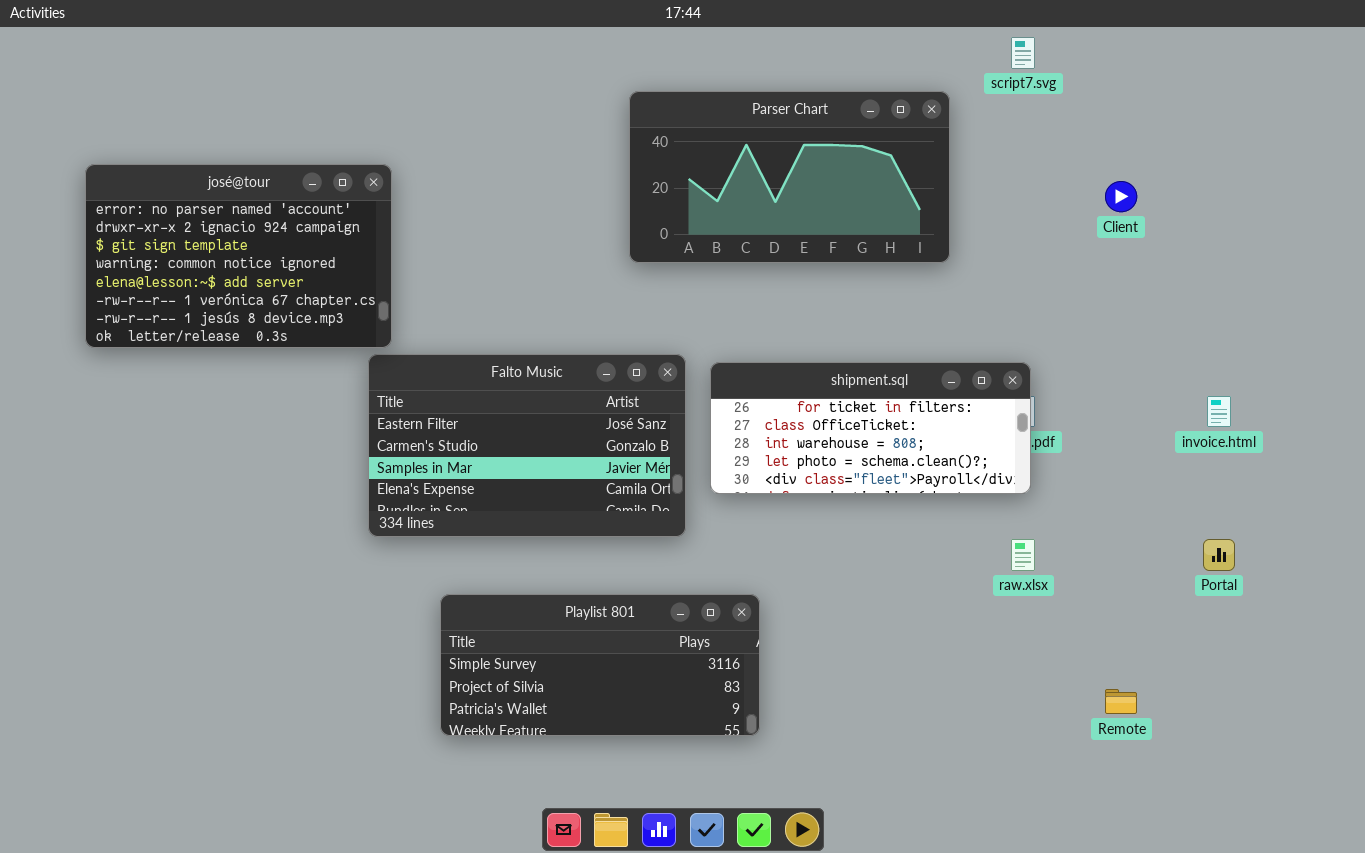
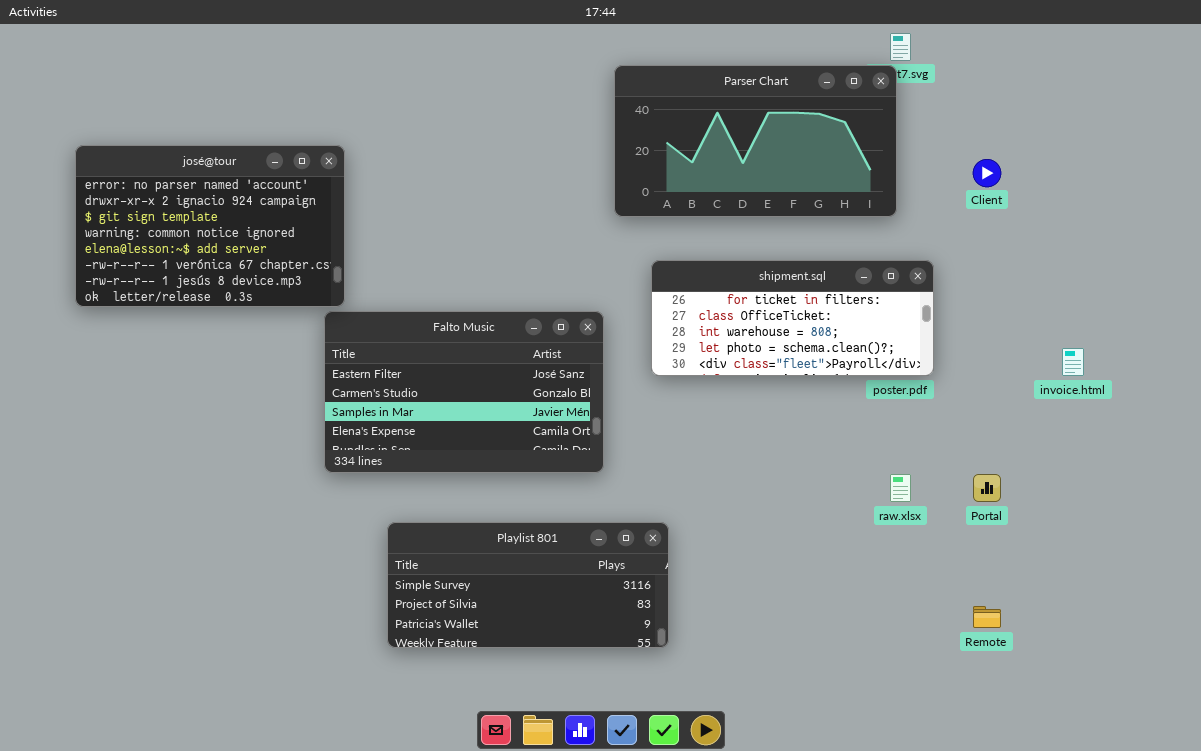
Parser Chart: [629,91,950,263] -> [614,65,897,217], moved
shipment.sql: [710,362,1031,494] -> [651,260,934,376], moved
Portal: [1203,539,1235,571] -> [973,474,1001,502], moved

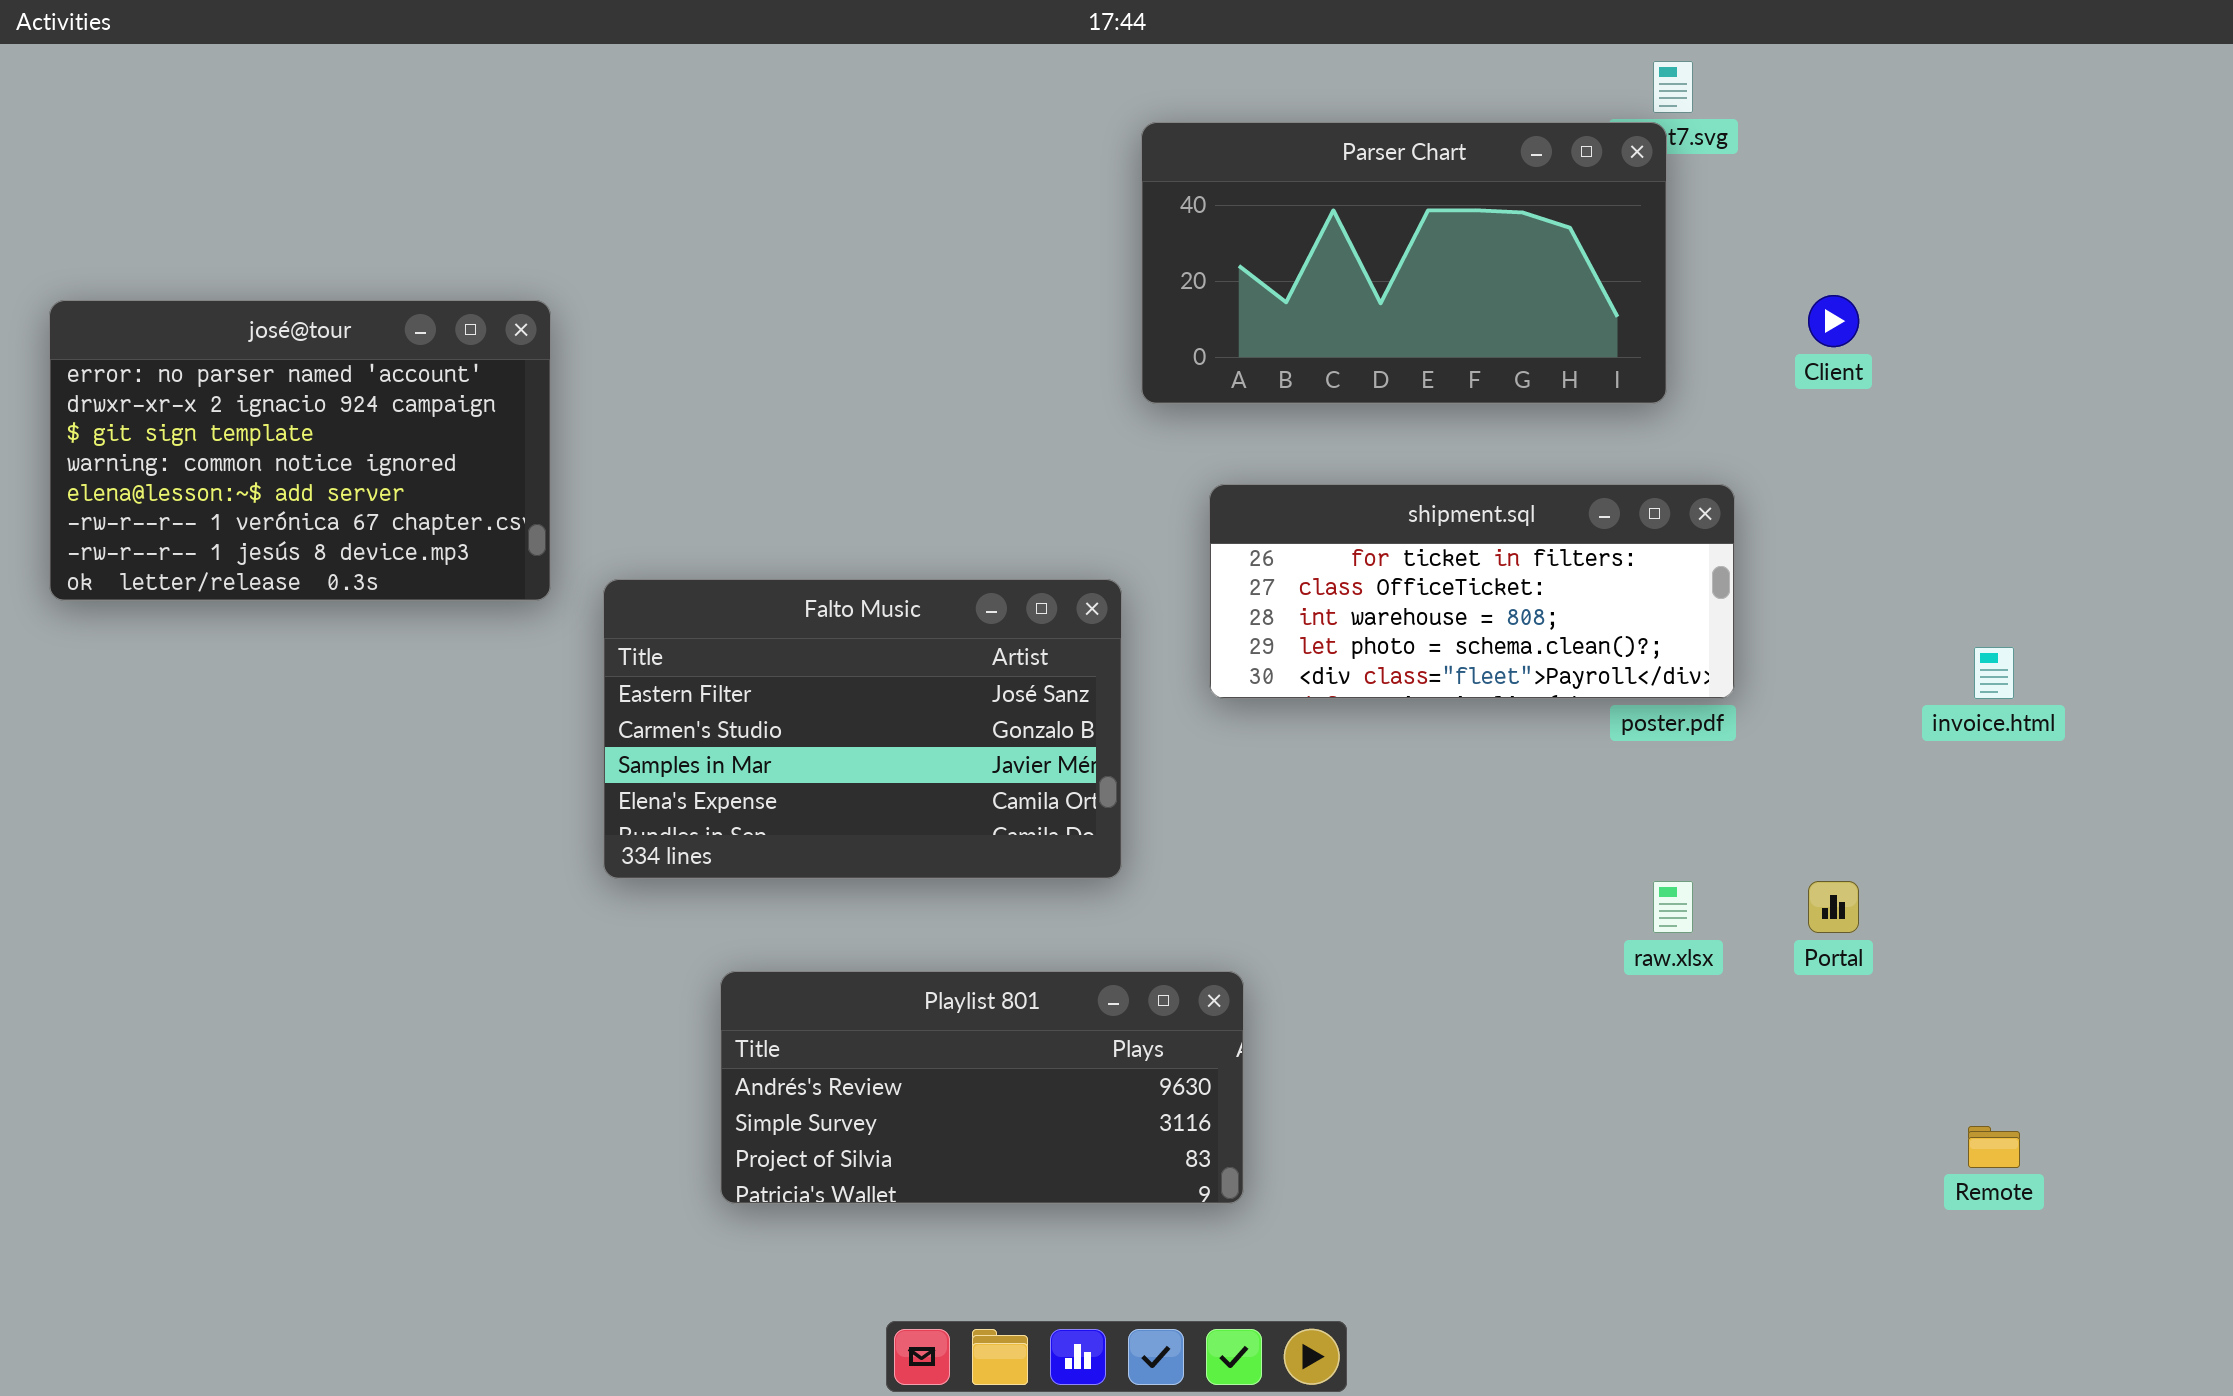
josé@tour: [75,145,345,307] -> [49,300,551,601], moved
Playlist 801: [387,522,669,648] -> [720,971,1244,1204], scrolled up 1 row
Remote: [973,606,1001,628] -> [1968,1126,2020,1168], moved

